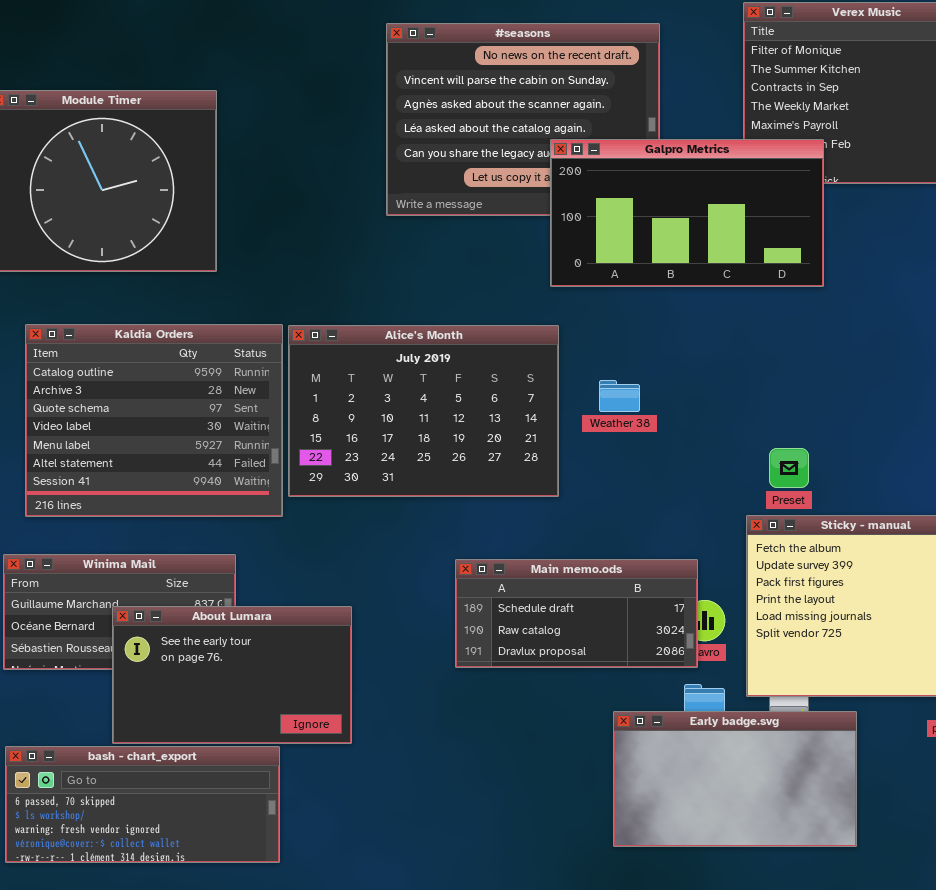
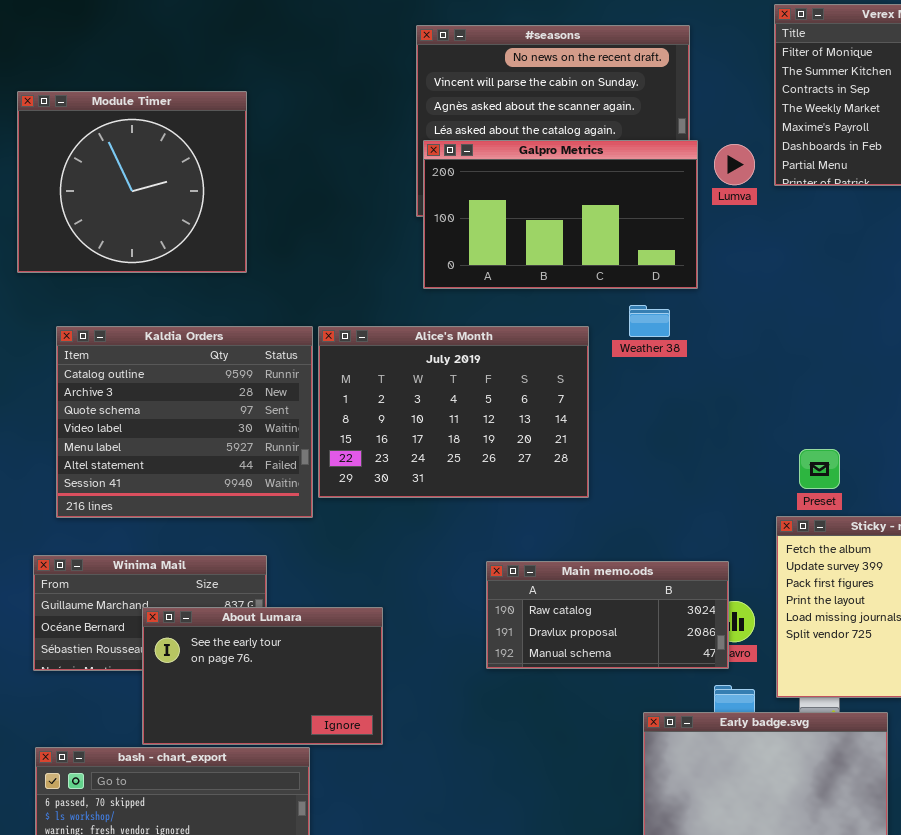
Galpro Metrics: [550,139,824,287] -> [423,140,698,289], moved
Weather 38: [599,380,640,412] -> [629,305,670,337], moved
Main memo.ods: [455,559,698,668] -> [486,561,729,669], scrolled down 1 row

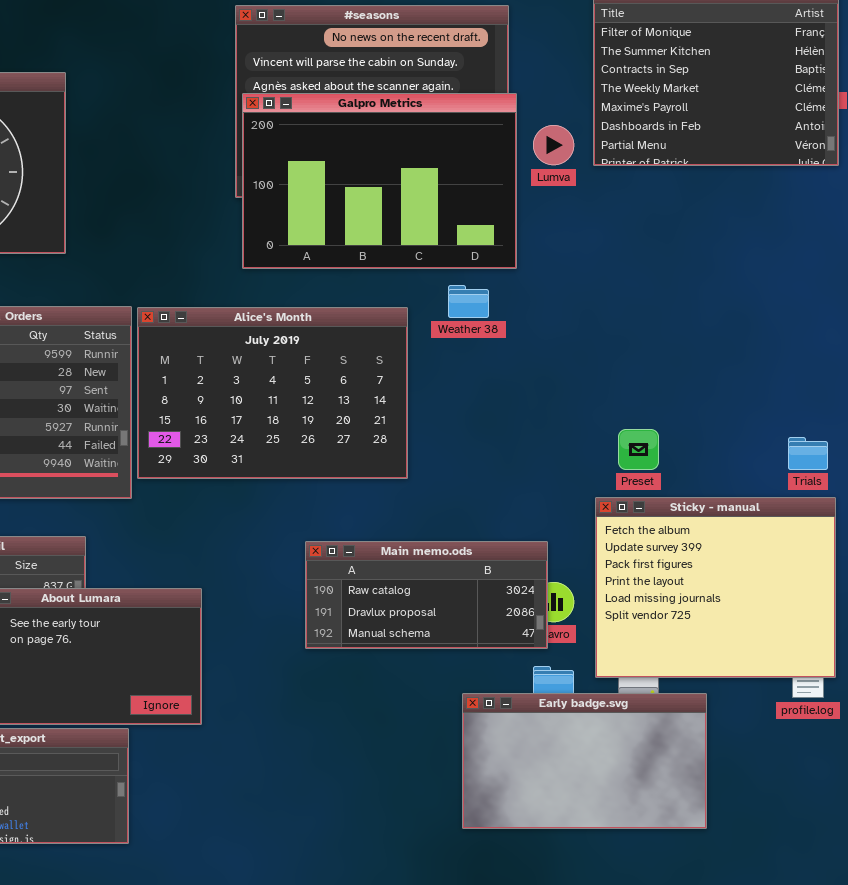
Galpro Metrics: [423,140,698,289] -> [242,93,517,269], resized

